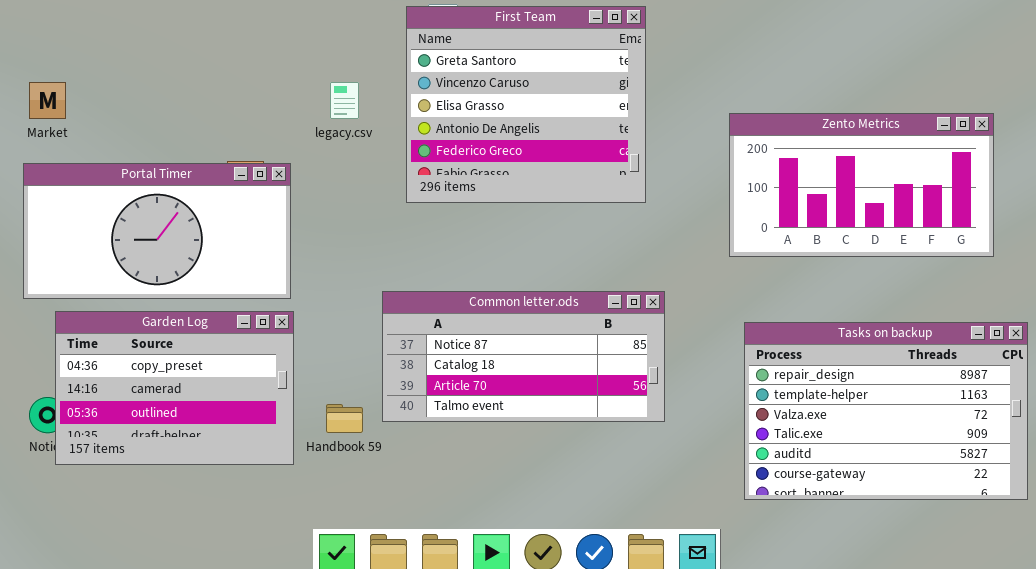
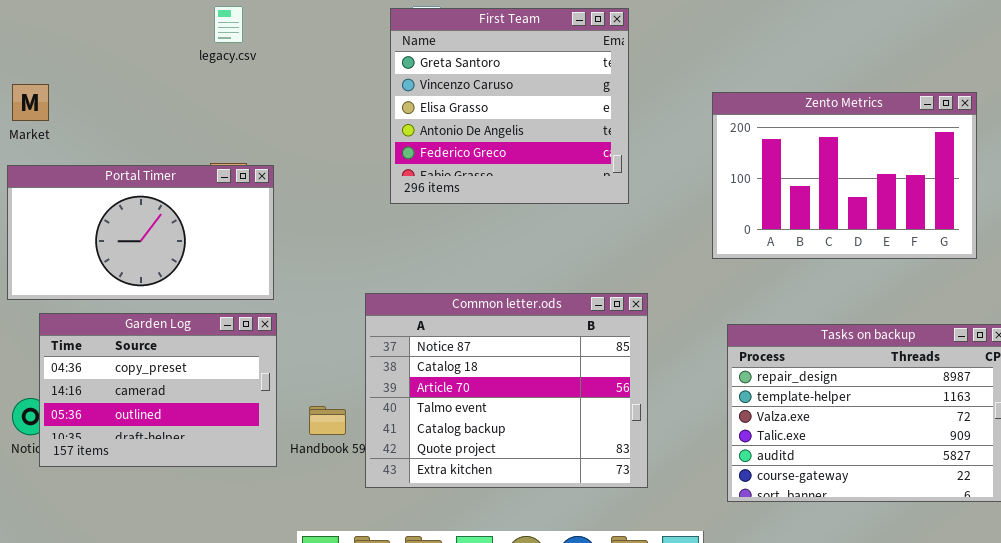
legacy.csv: [330,82,359,119] -> [214,6,243,43], moved
Zento Metrics: [729,113,994,257] -> [712,92,977,259], resized
Common letter.ods: [382,291,665,422] -> [365,293,648,488], resized

